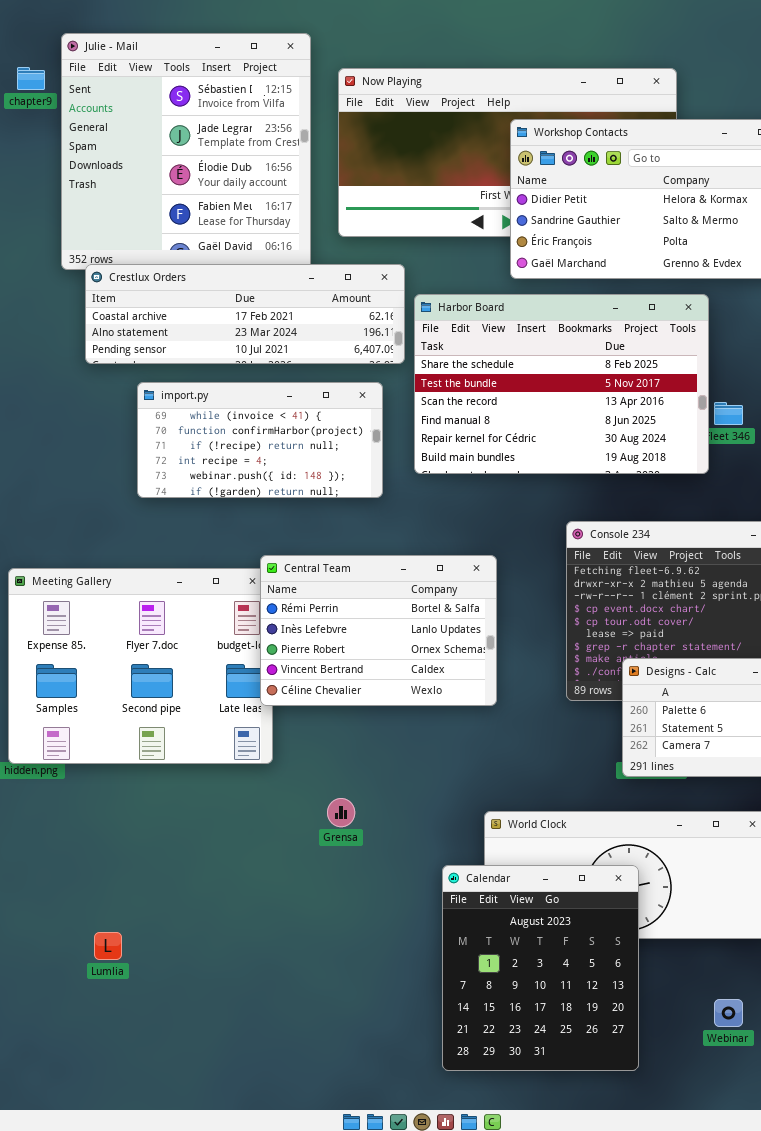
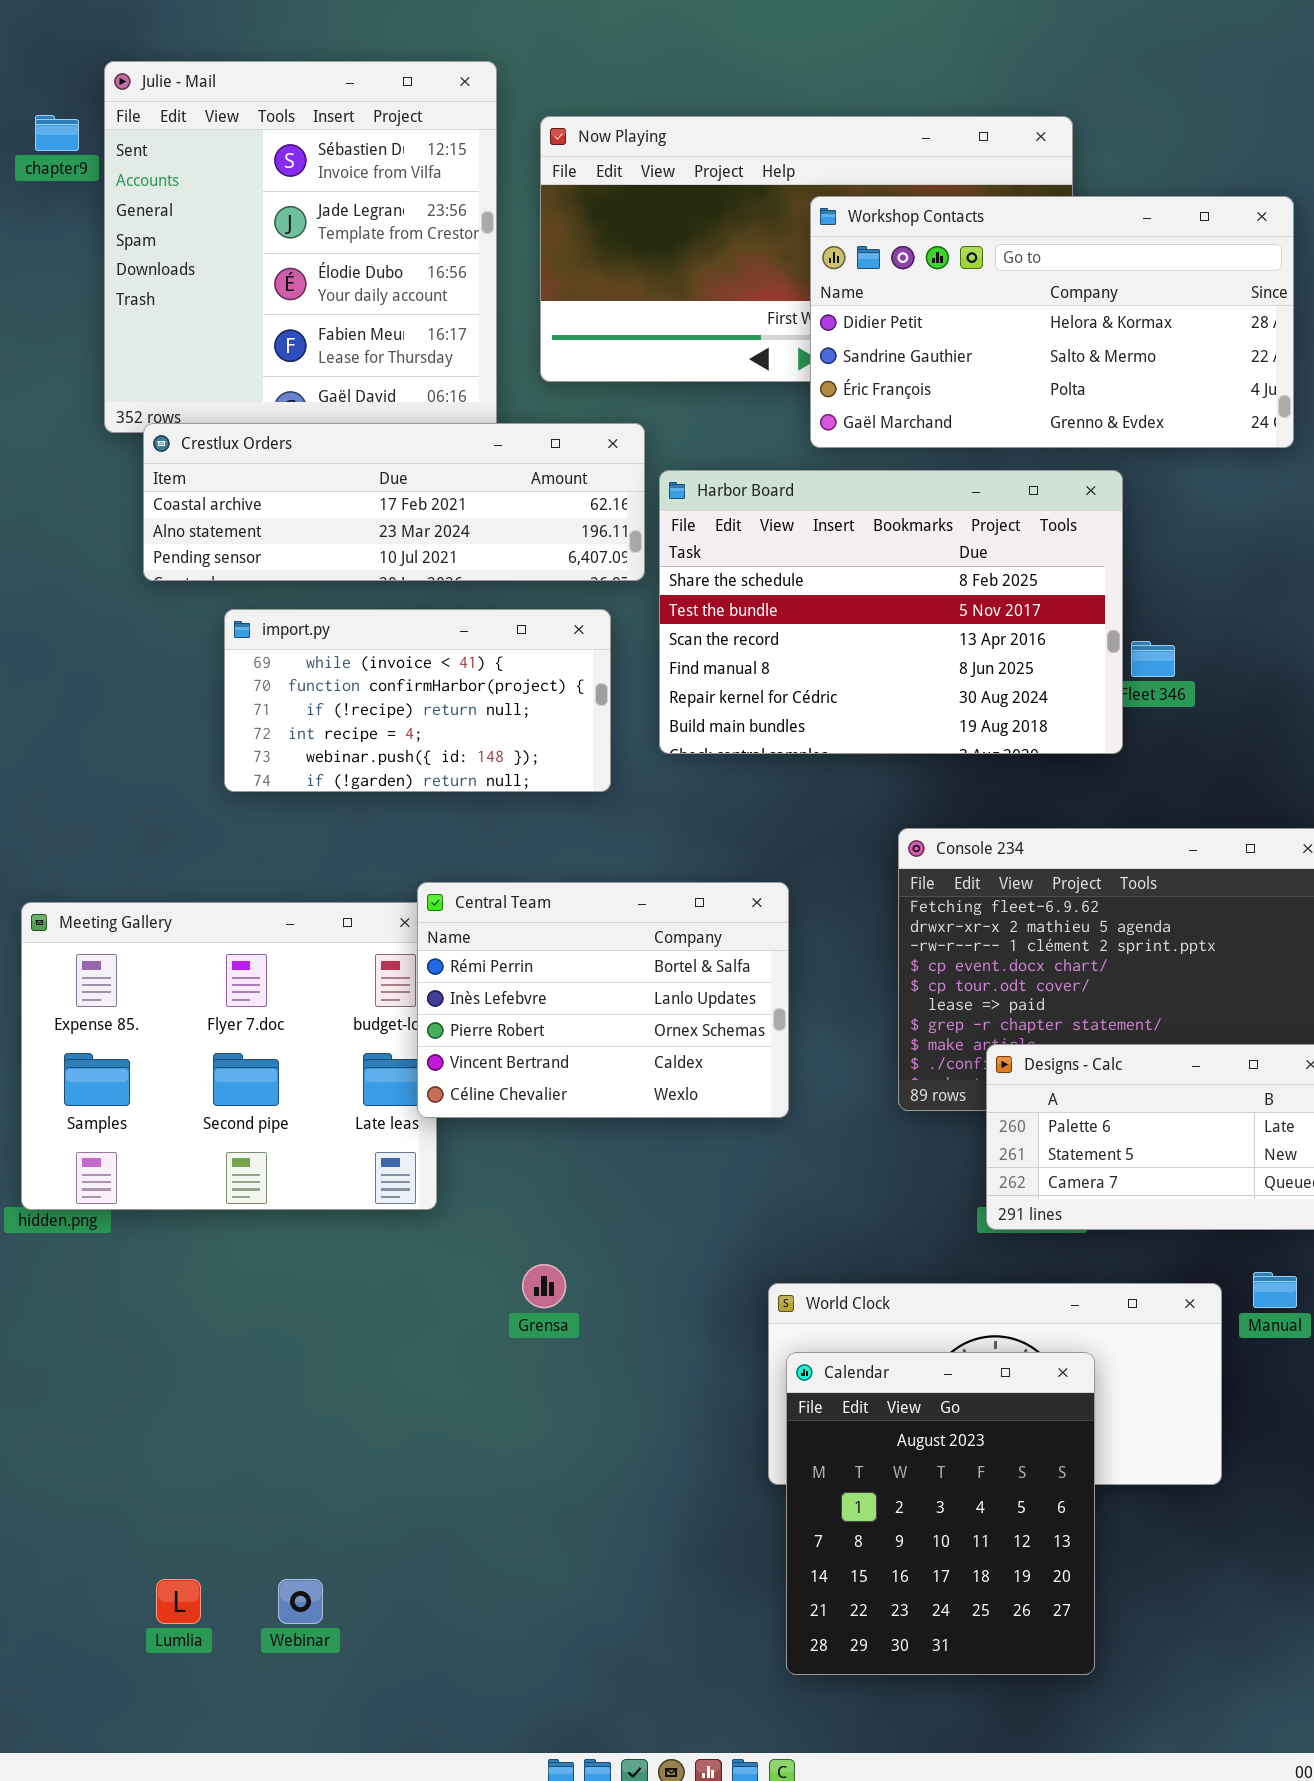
Calendar: [442,865,639,1071] -> [786,1352,1095,1675], moved
Lumlia: [94,932,122,960] -> [156,1579,201,1624], moved
Webinar: [714,999,743,1027] -> [278,1579,323,1624], moved

